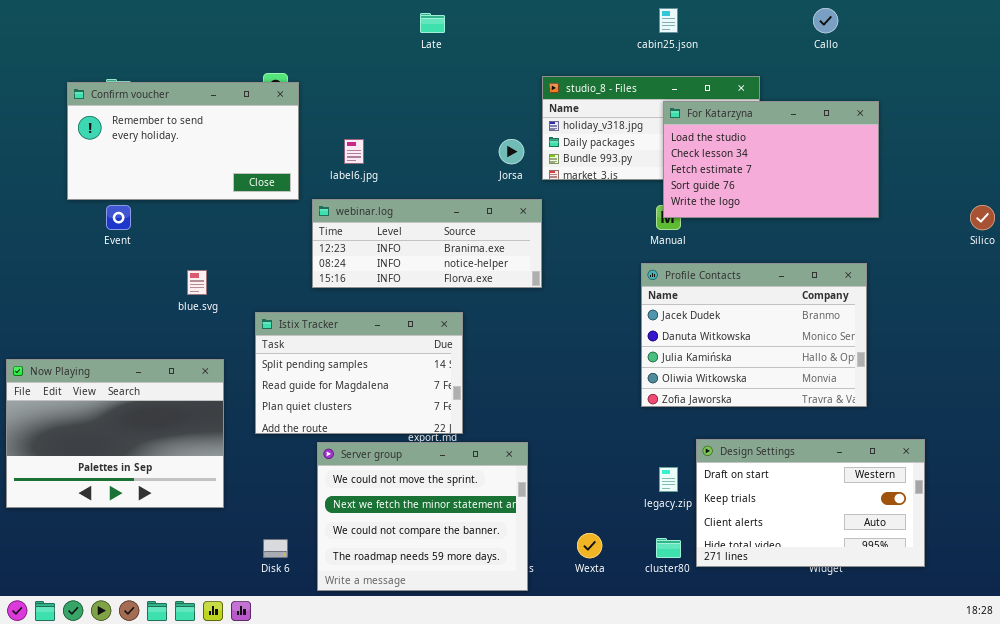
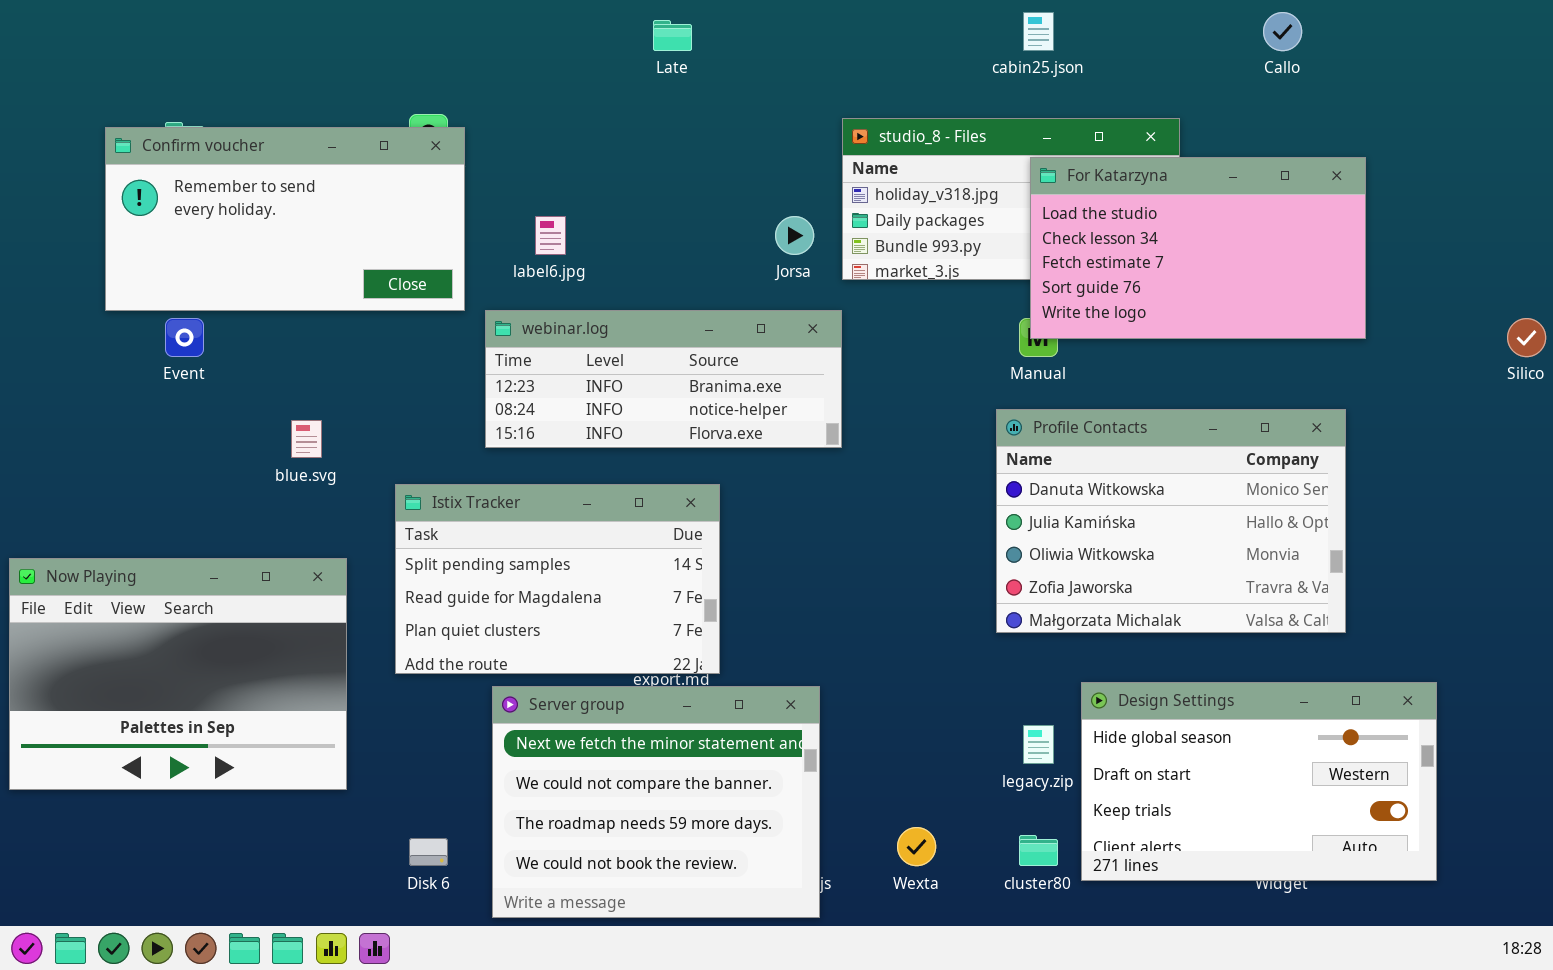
Profile Contacts: [641,263,867,407] -> [996,409,1346,633], scrolled down 1 row
Design Settings: [696,439,925,567] -> [1081,682,1437,881], scrolled up 1 row
Server group: [317,442,528,591] -> [492,686,820,918], scrolled down 1 row

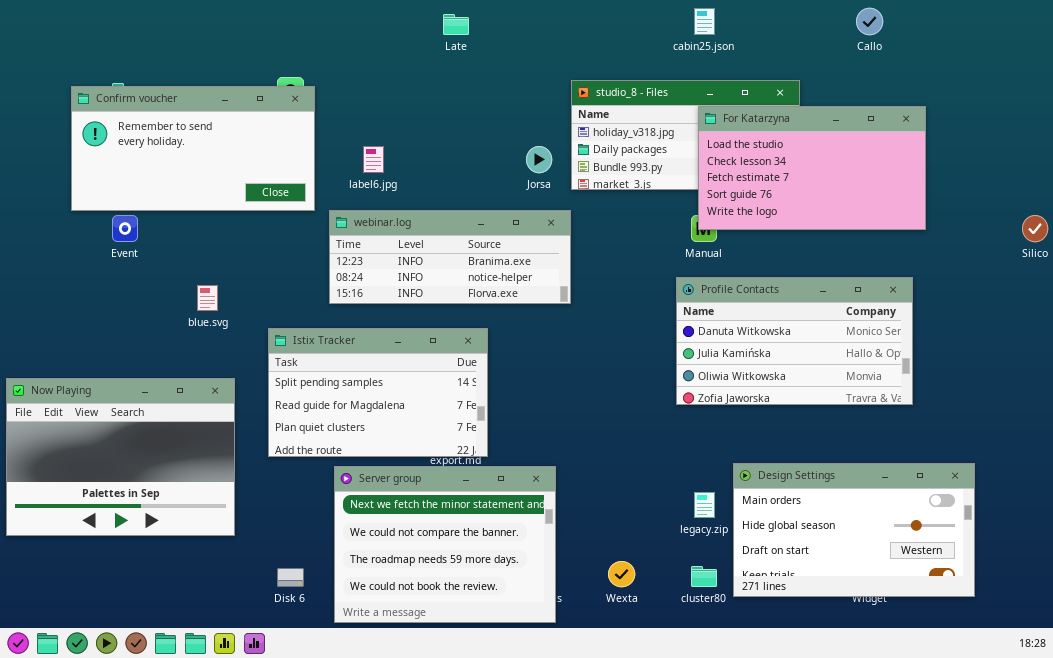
Profile Contacts: [996,409,1346,633] -> [676,277,913,405], resized
Design Settings: [1081,682,1437,881] -> [733,463,975,597], scrolled up 1 row

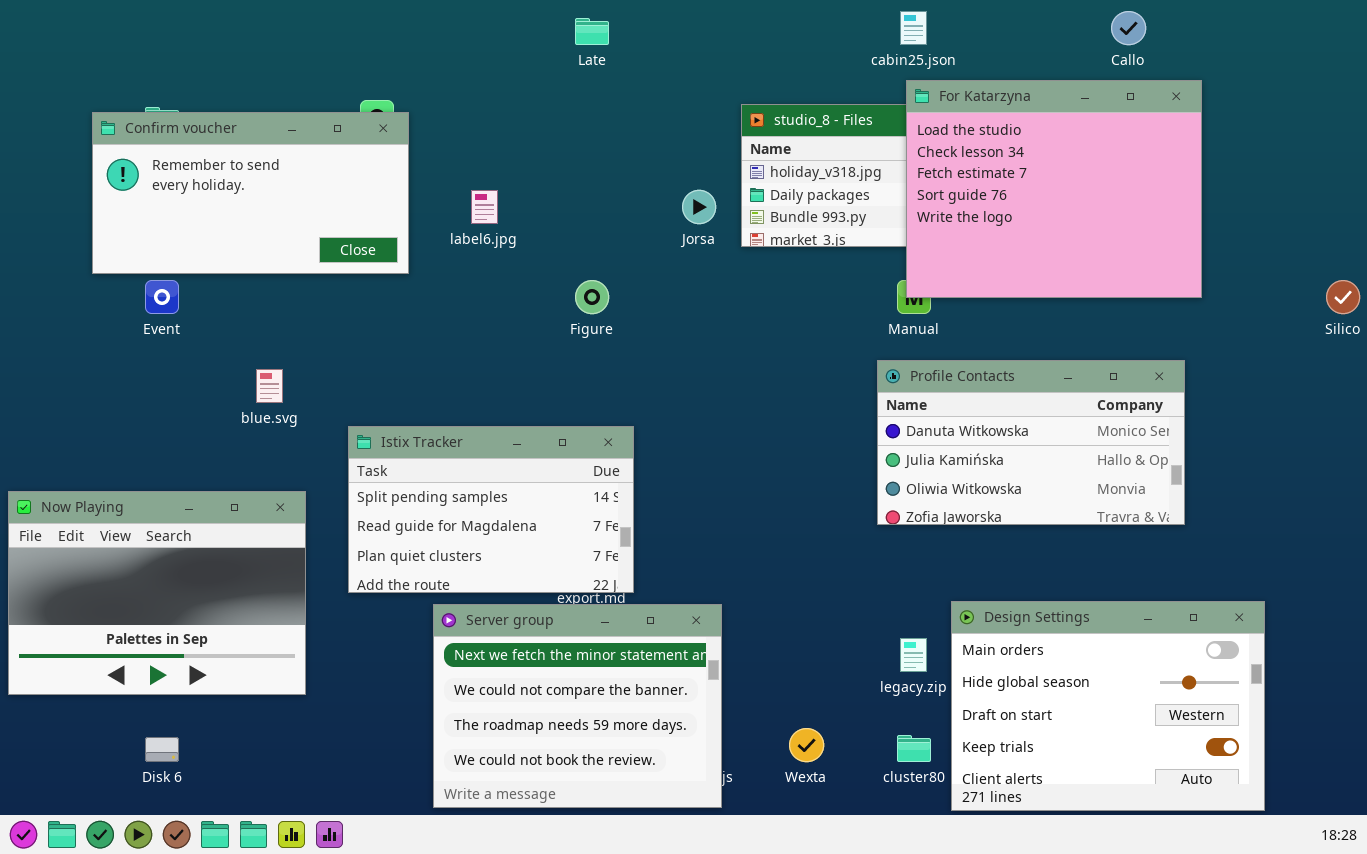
For Katarzyna: [698,106,926,230] -> [906,80,1202,298], resized
webinar.log: [329,210,571,304] -> none, closed
Design Settings: [733,463,975,597] -> [951,601,1265,811], resized
Disk 6: [277,568,304,587] -> [145,737,179,762], moved

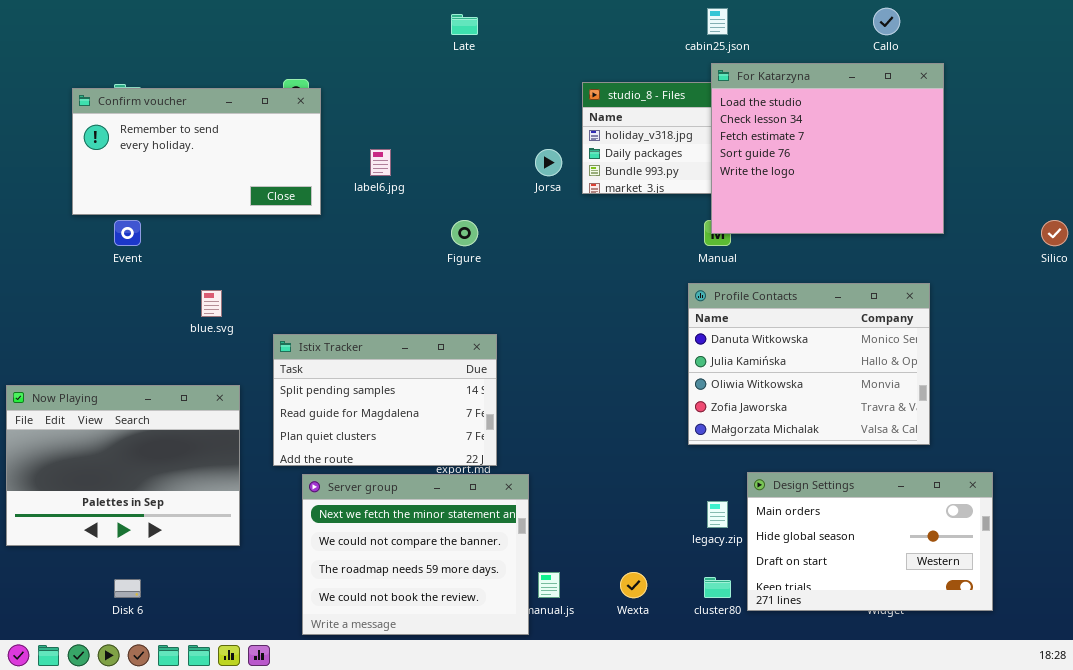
Profile Contacts: [877,360,1185,525] -> [688,283,930,445], resized
Design Settings: [951,601,1265,811] -> [747,472,993,611], resized
Server group: [433,604,722,808] -> [302,474,529,635], moved

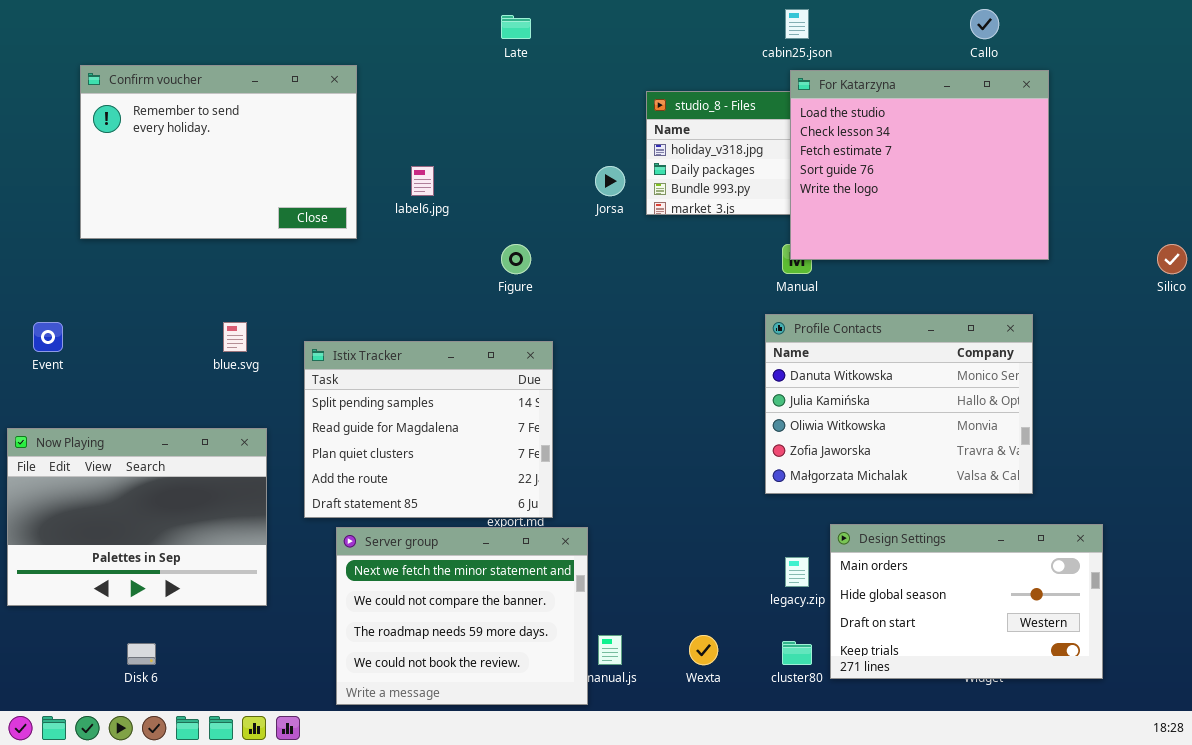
Confirm voucher: [72,88,321,215] -> [80,65,357,239], resized
Event: [114,220,141,246] -> [33,322,63,352], moved
Istix Tracker: [273,334,497,466] -> [304,341,553,518], resized

